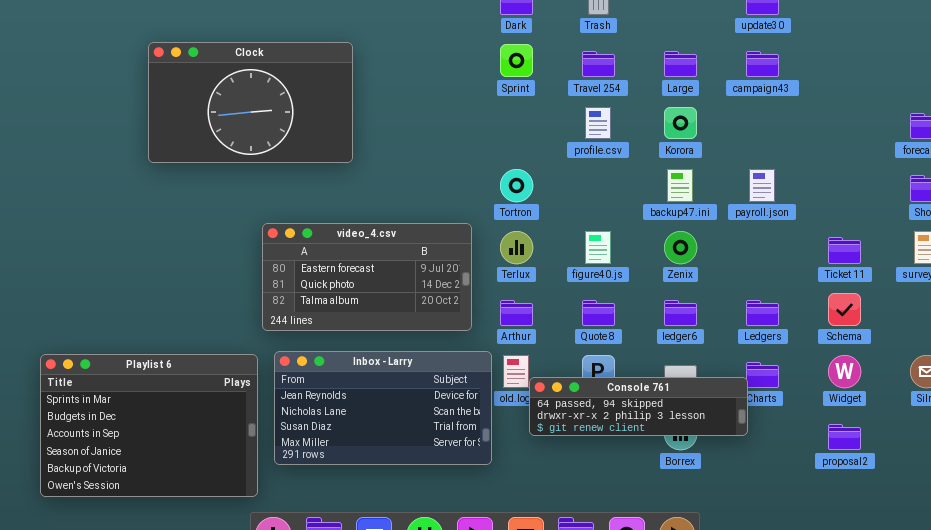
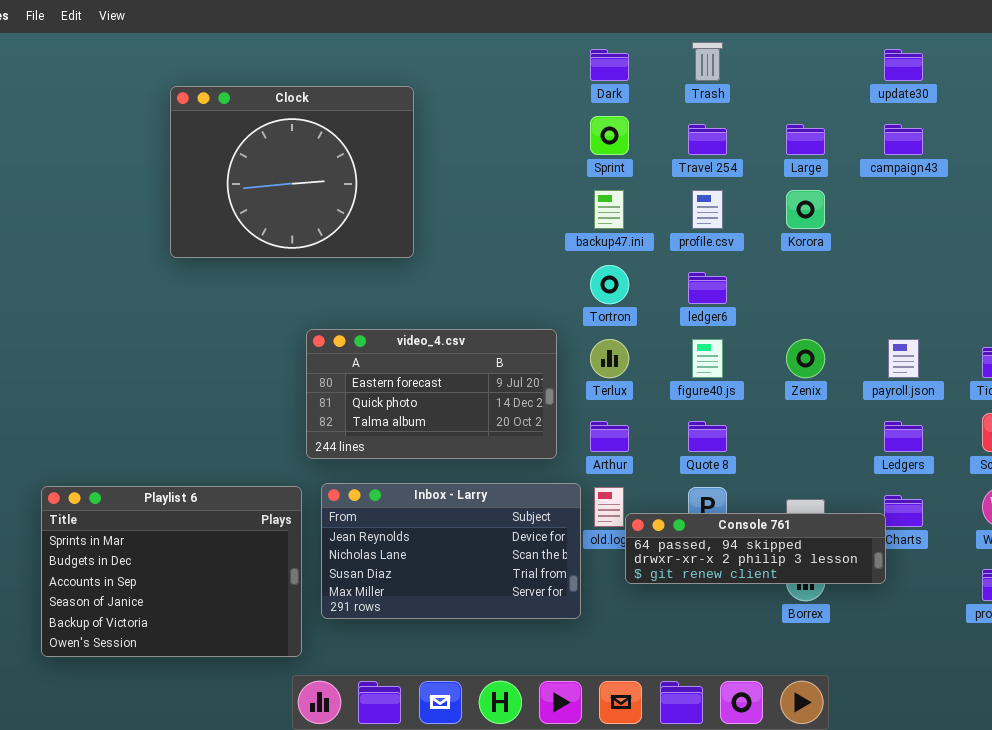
Clock: [148,42,353,163] -> [170,86,414,258], resized
backup47.ini: [667,169,693,202] -> [594,190,624,229], moved
payroll.json: [749,169,775,202] -> [888,339,919,378], moved
ledger6: [664,300,697,326] -> [688,272,727,304], moved

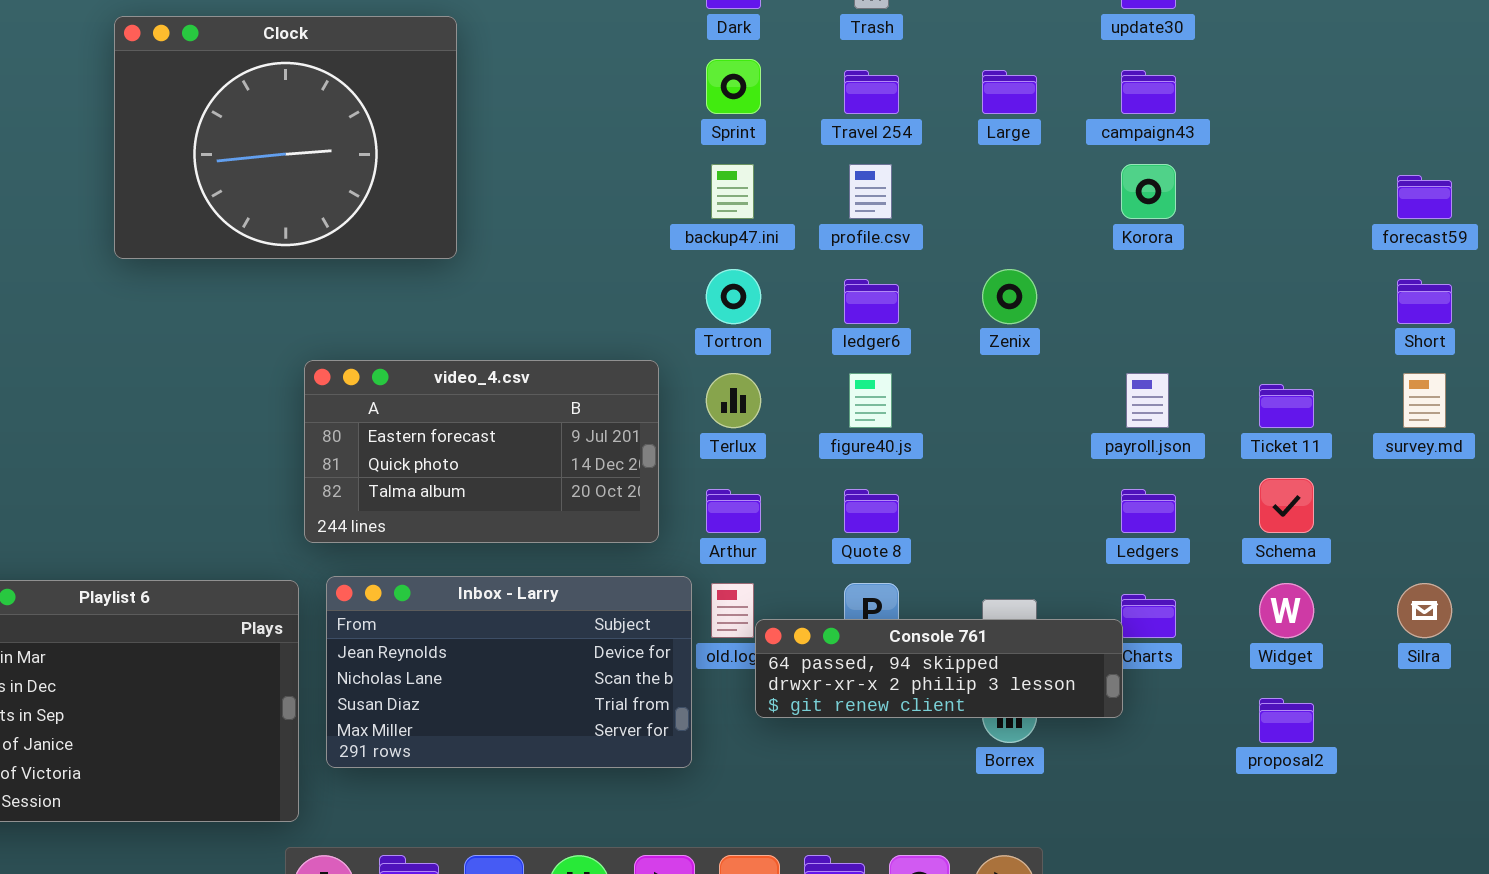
Korora: [786,190,825,229] -> [1121,164,1176,219], moved
Zenix: [786,339,825,378] -> [982,269,1037,324], moved

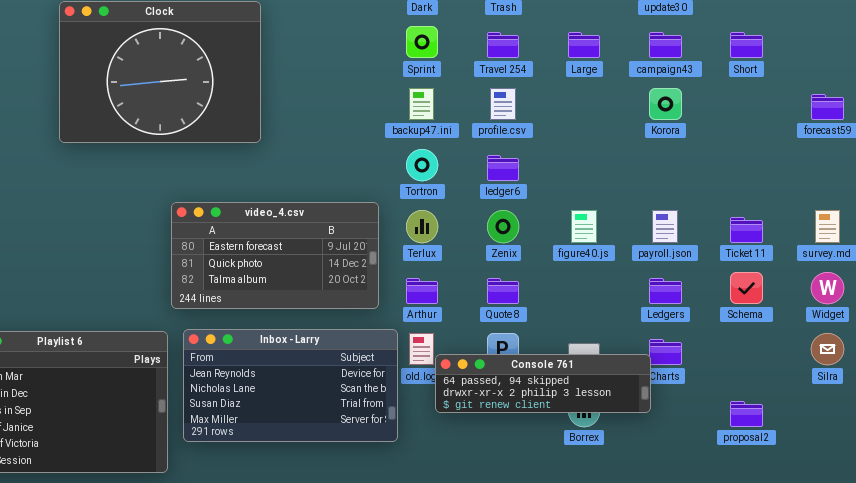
Zenix: [982,269,1037,324] -> [487,210,519,243], moved
Short: [1397,279,1452,324] -> [730,32,763,58], moved
figure40.js: [849,373,892,428] -> [571,210,597,243], moved
Widget: [1259,583,1314,638] -> [811,272,844,304], moved

